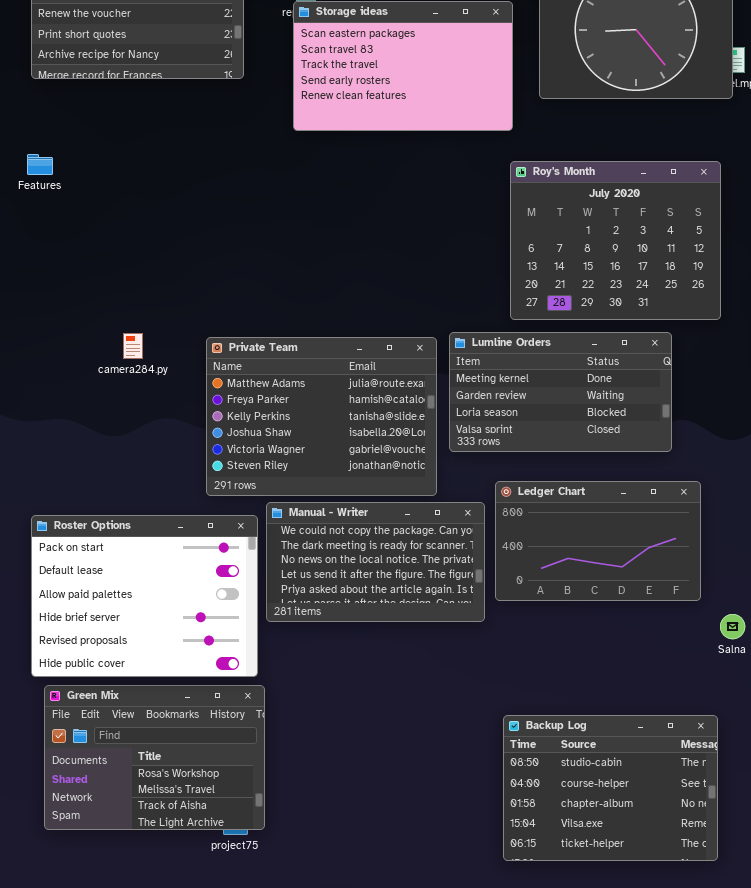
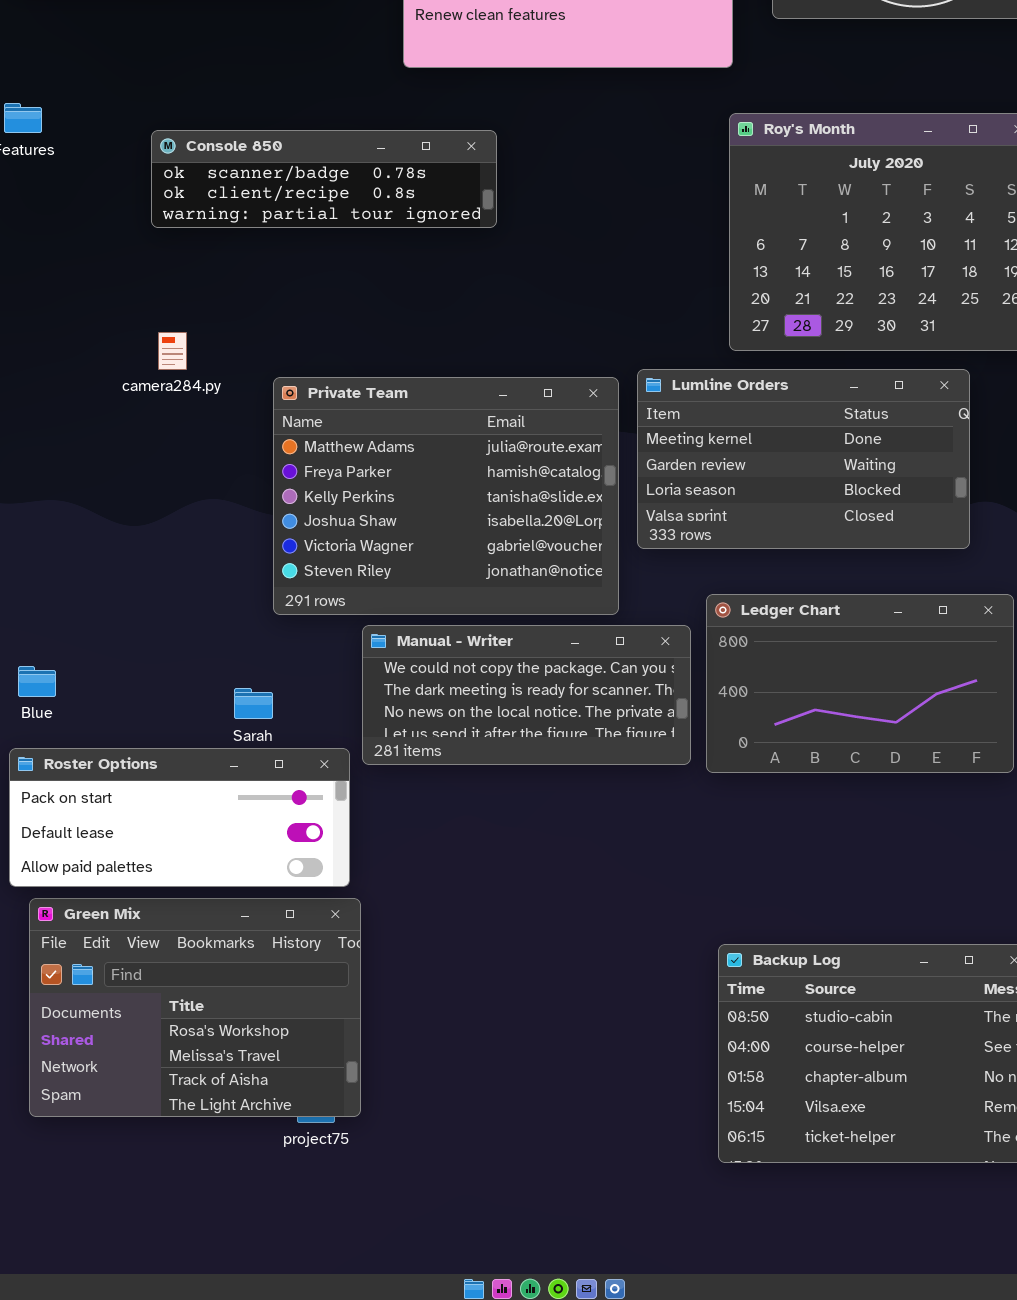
Console 850: none -> [151,130,497,228], opened
camera284.py: [123,333,143,359] -> [158,332,187,370], moved
Manual - Writer: [266,502,485,622] -> [362,625,691,765], resized
Roster Options: [31,515,258,677] -> [9,748,350,887], resized

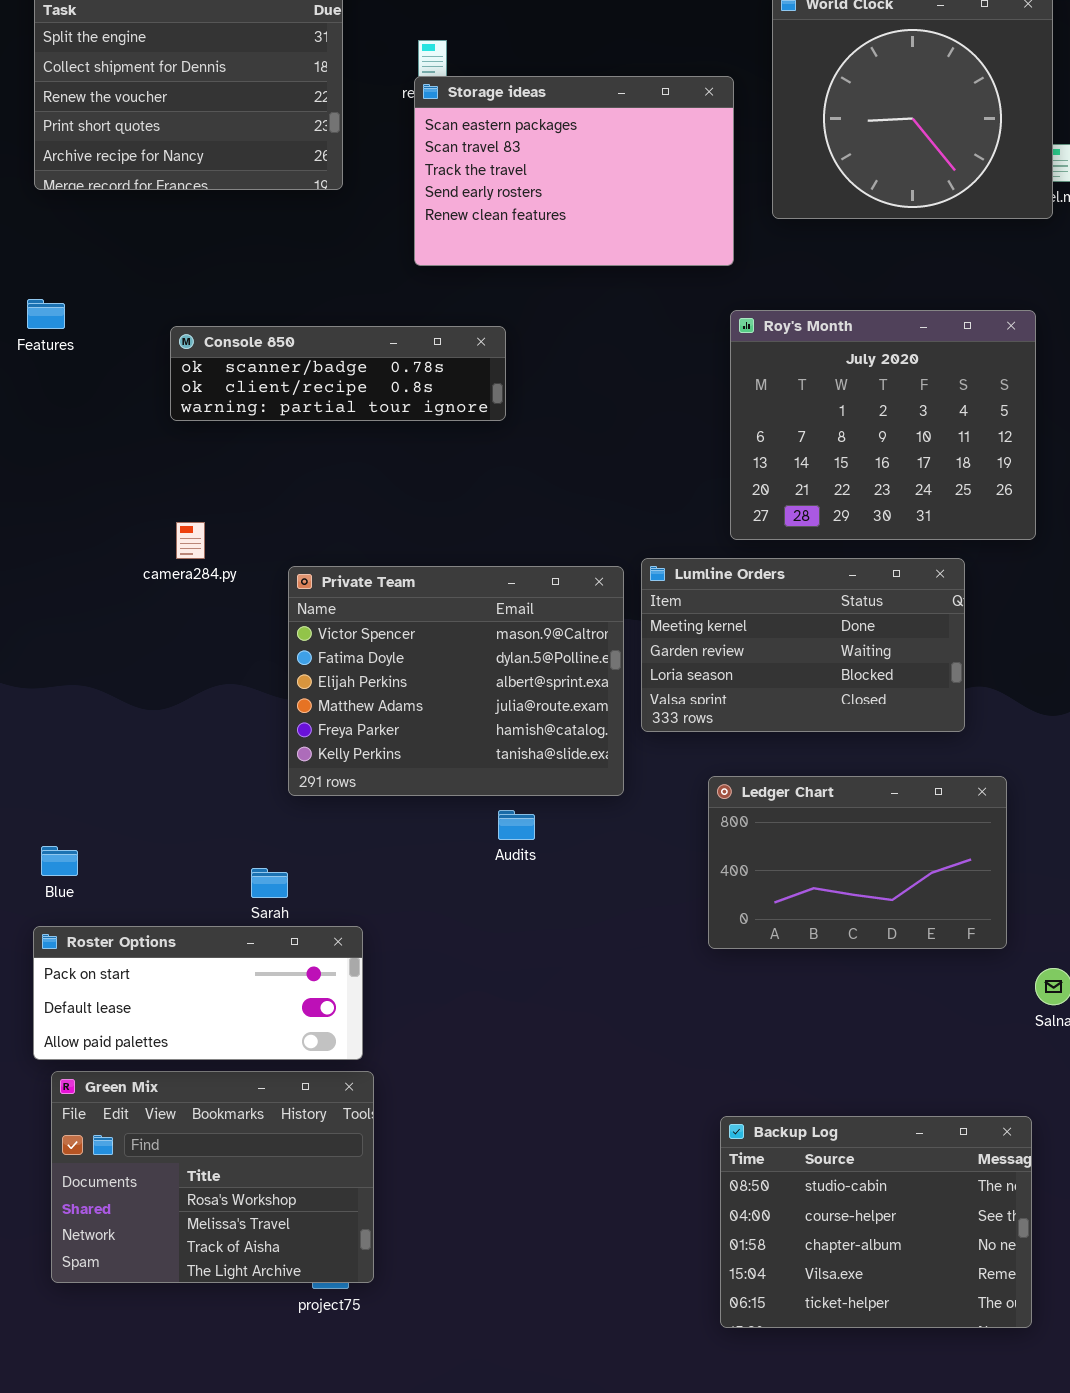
Private Team: [273,377,619,615] -> [288,566,624,796], scrolled up 3 rows
Manual - Writer: [362,625,691,765] -> none, closed

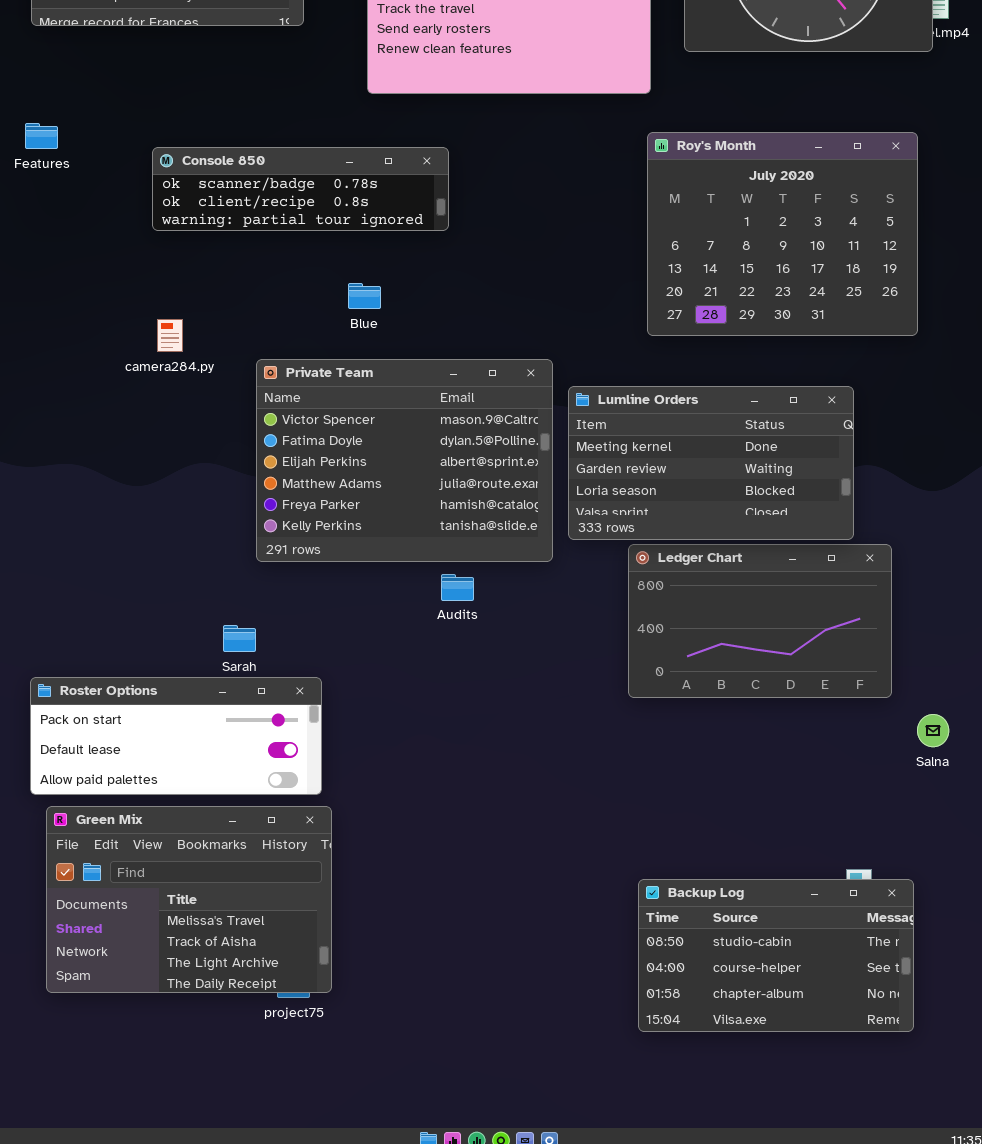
Lumline Orders: [641,558,965,732] -> [568,386,854,540], moved
Blue: [41,846,78,876] -> [348,283,381,309], moved
Green Mix: [51,1071,374,1283] -> [46,806,332,993], scrolled down 1 row
Backup Log: [720,1116,1032,1328] -> [638,879,914,1032], resized

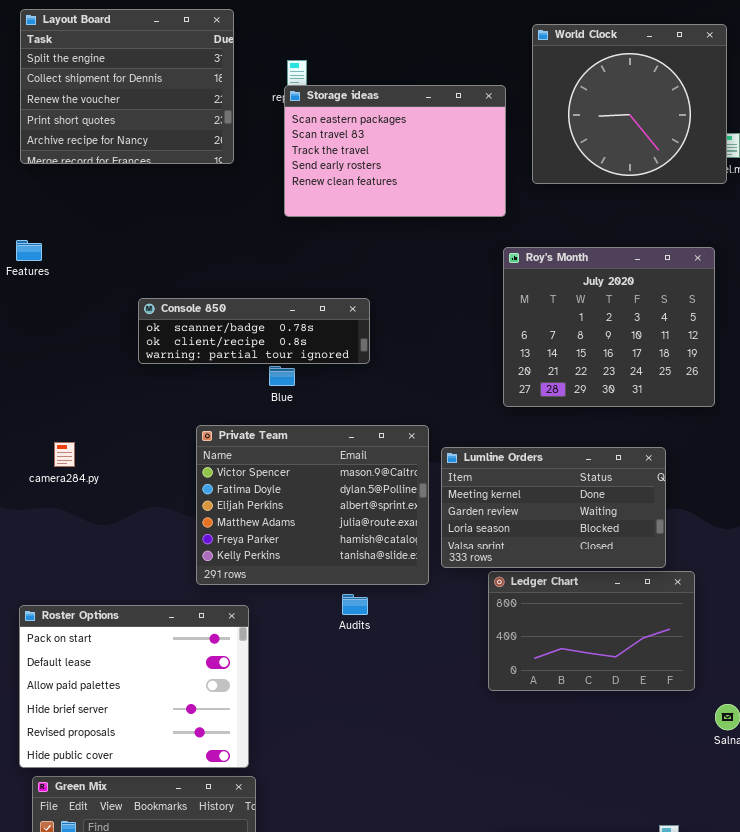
Console 850: [152,147,449,231] -> [138,298,370,364], moved
camera284.py: [157,319,183,352] -> [54,442,75,467], moved
Roster Options: [30,677,322,795] -> [19,605,249,768], resized

